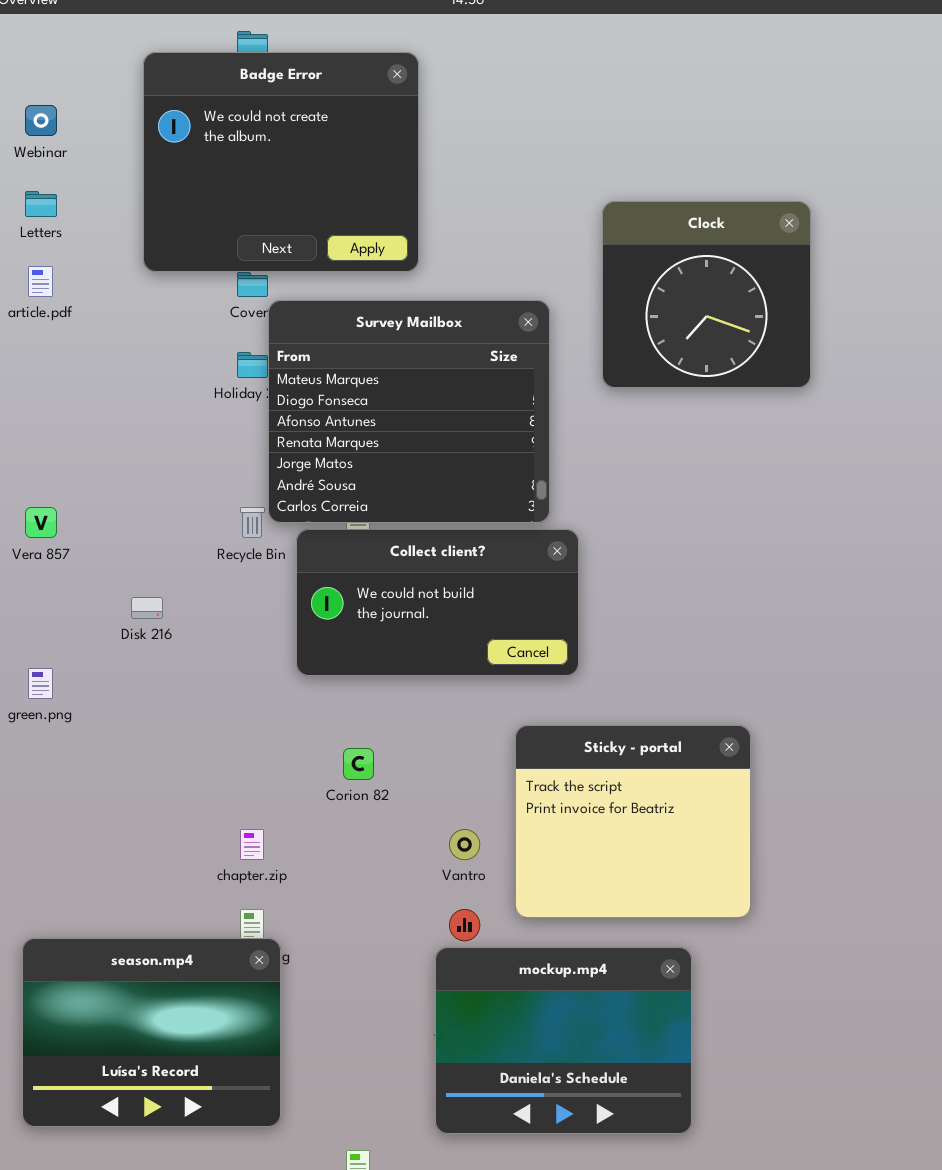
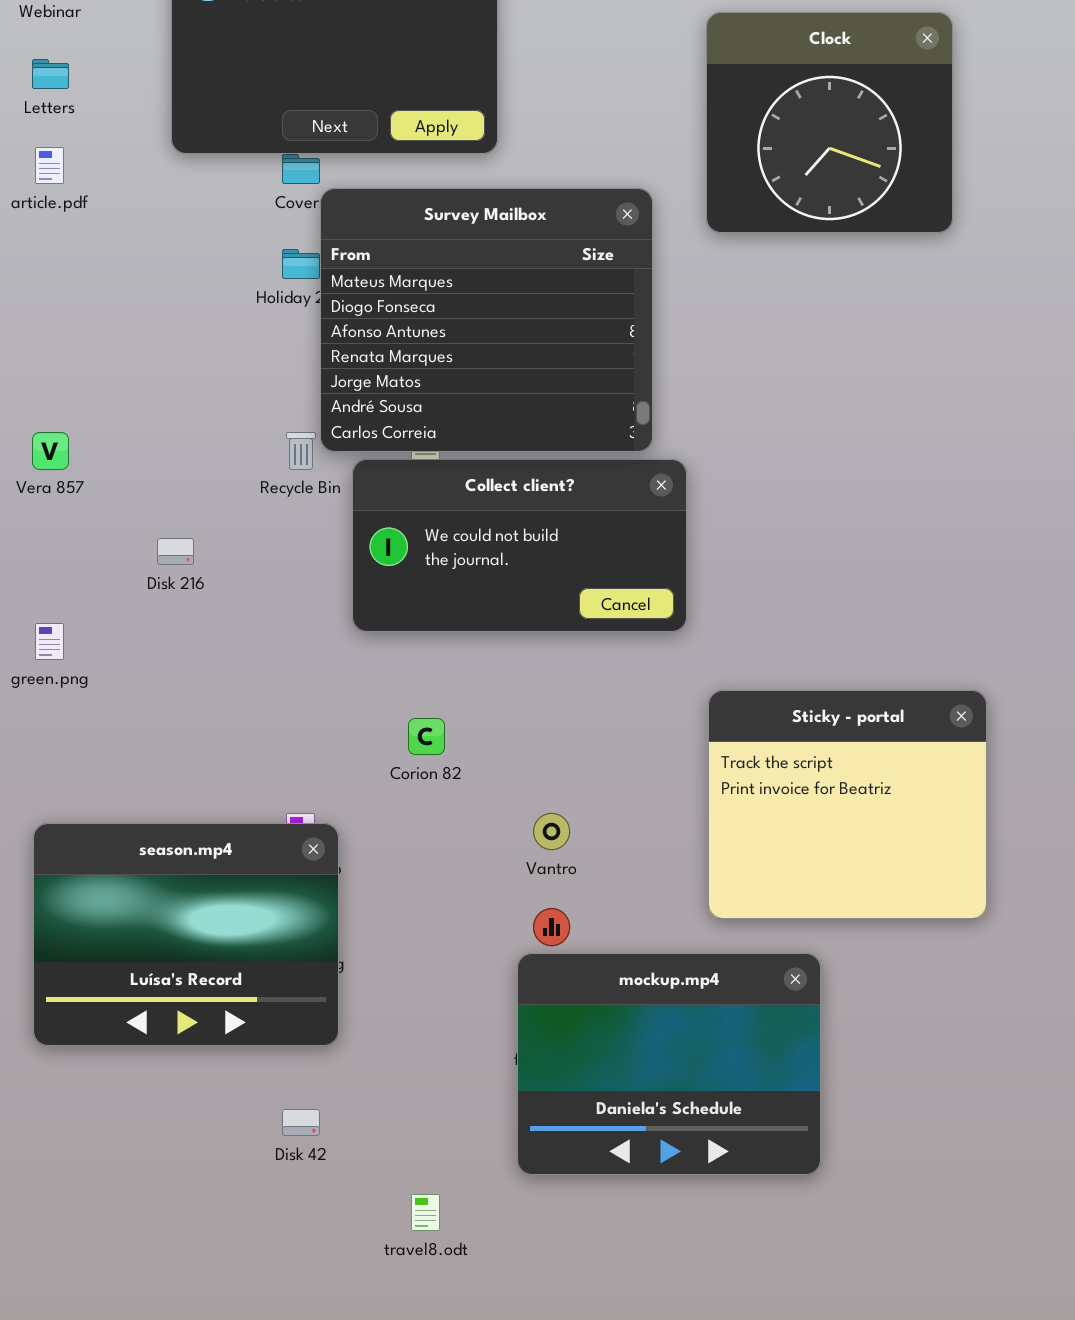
Clock: [602,201,811,388] -> [706,12,953,233], moved
Sticky - portal: [515,725,751,918] -> [708,690,987,919], moved
season.mp4: [22,938,281,1127] -> [33,823,339,1046], moved

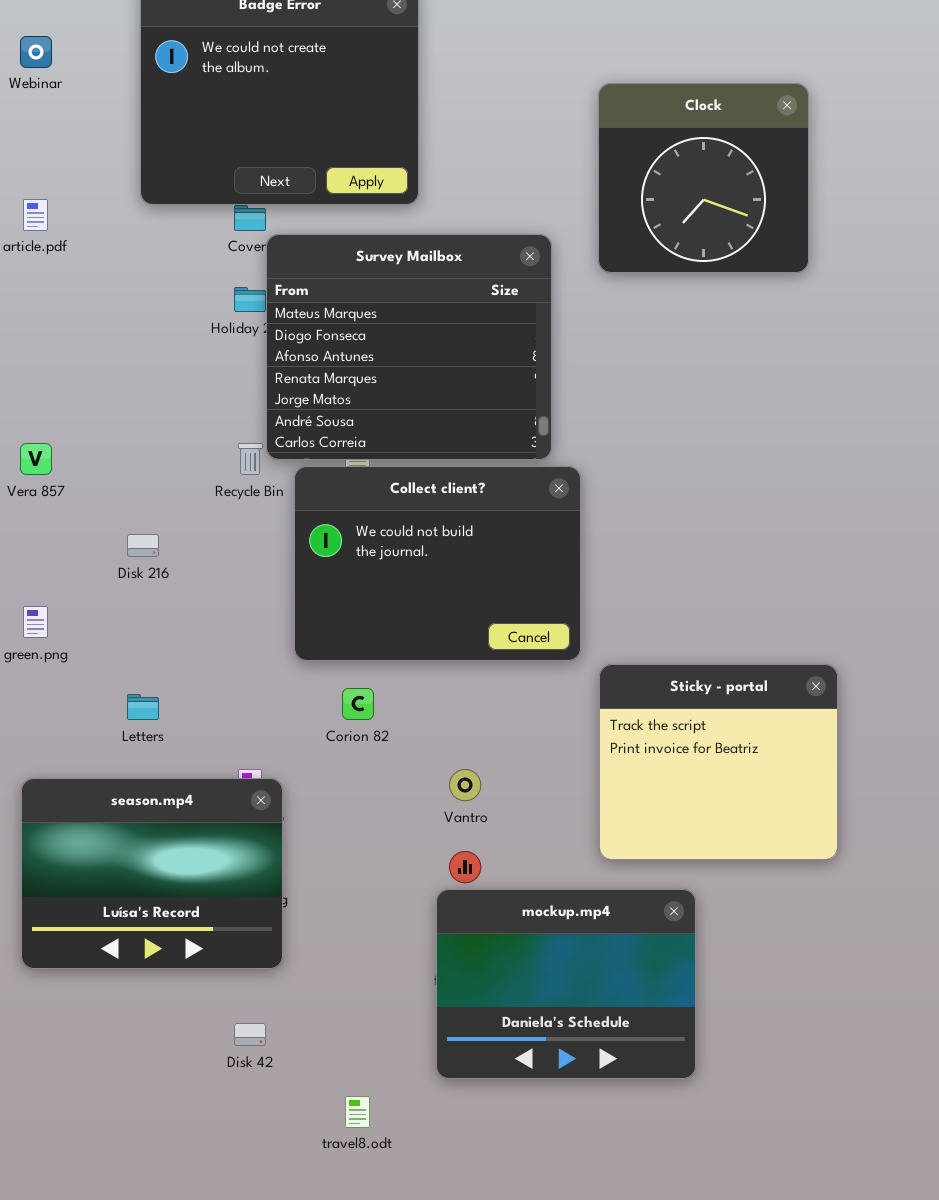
Letters: [32,59,69,89] -> [127,694,159,720], moved
Collect client?: [352,459,687,632] -> [294,466,581,661], resized

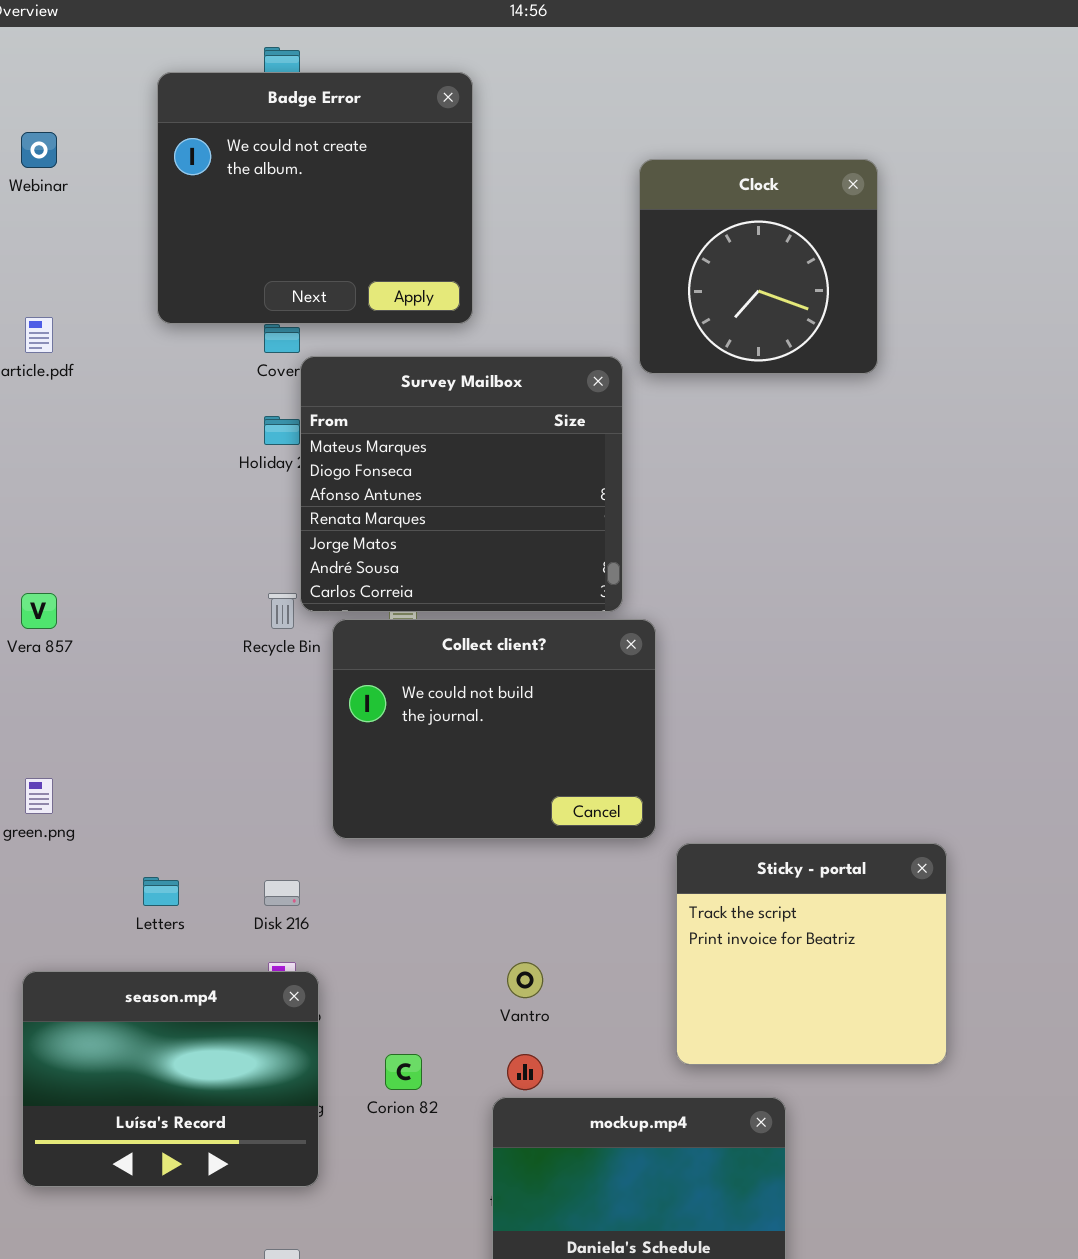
Clock: [598,83,809,273] -> [639,159,878,374], moved
Disk 216: [127,534,159,557] -> [264,880,300,906], moved
Corion 82: [342,688,374,720] -> [385,1054,422,1090], moved

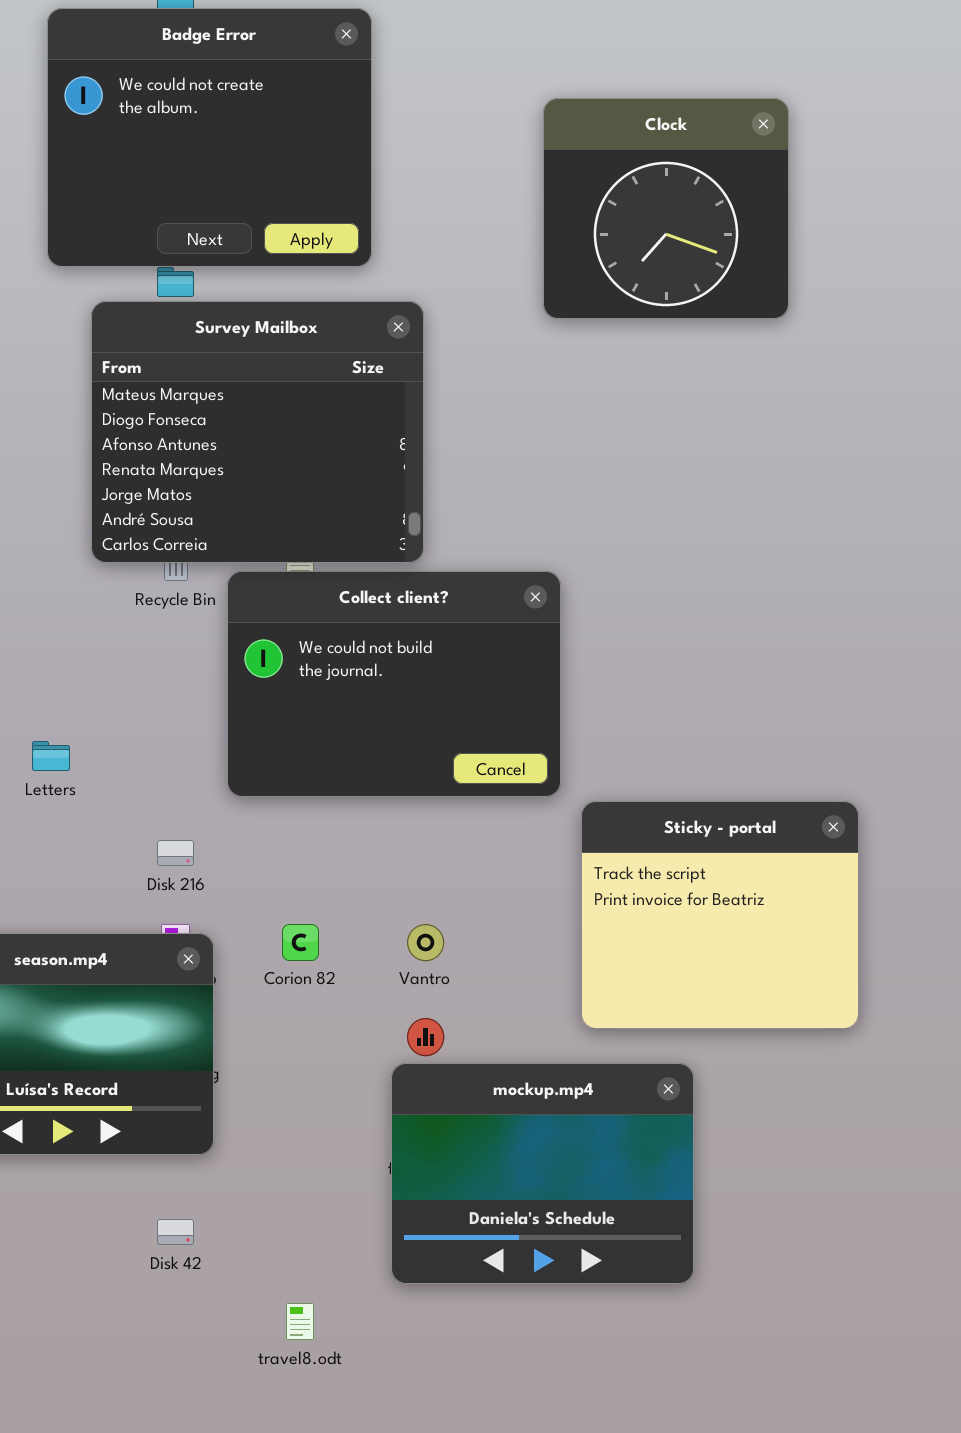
Survey Mailbox: [300,356,623,612] -> [91,301,424,563], moved
Letters: [143,877,179,906] -> [32,741,70,771], moved
Corion 82: [385,1054,422,1090] -> [282,924,319,961], moved

